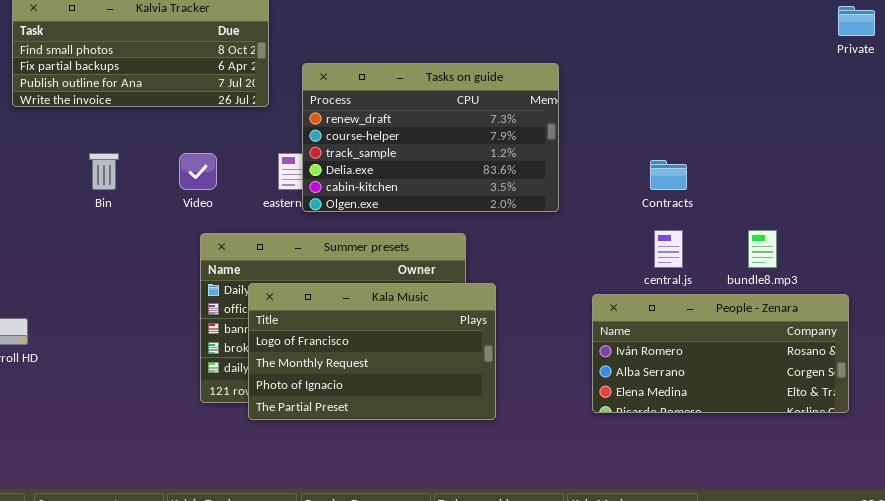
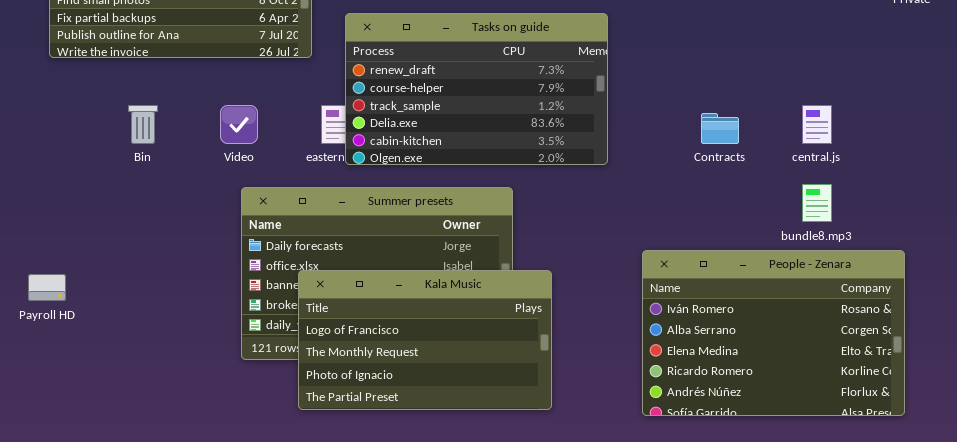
central.js: [654,230,683,268] -> [802,105,832,144], moved
Kala Music: [248,283,496,420] -> [298,270,552,410], moved
People - Zenara: [592,294,849,413] -> [642,250,905,416], resized

